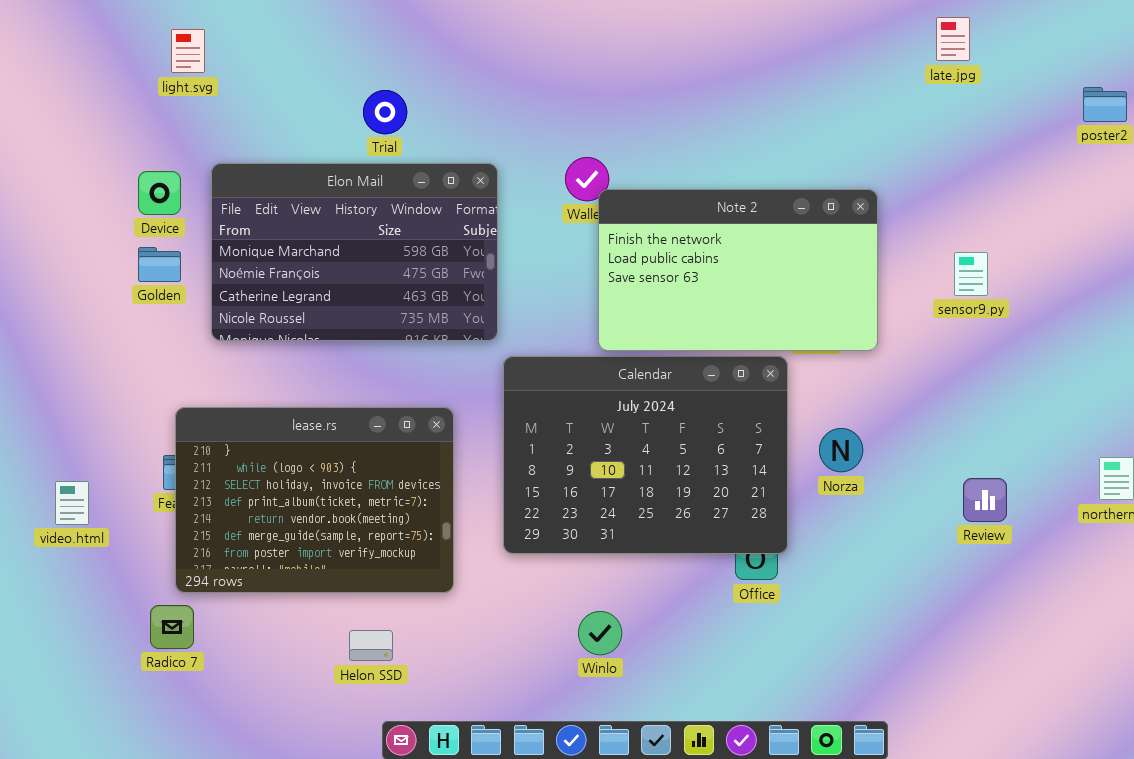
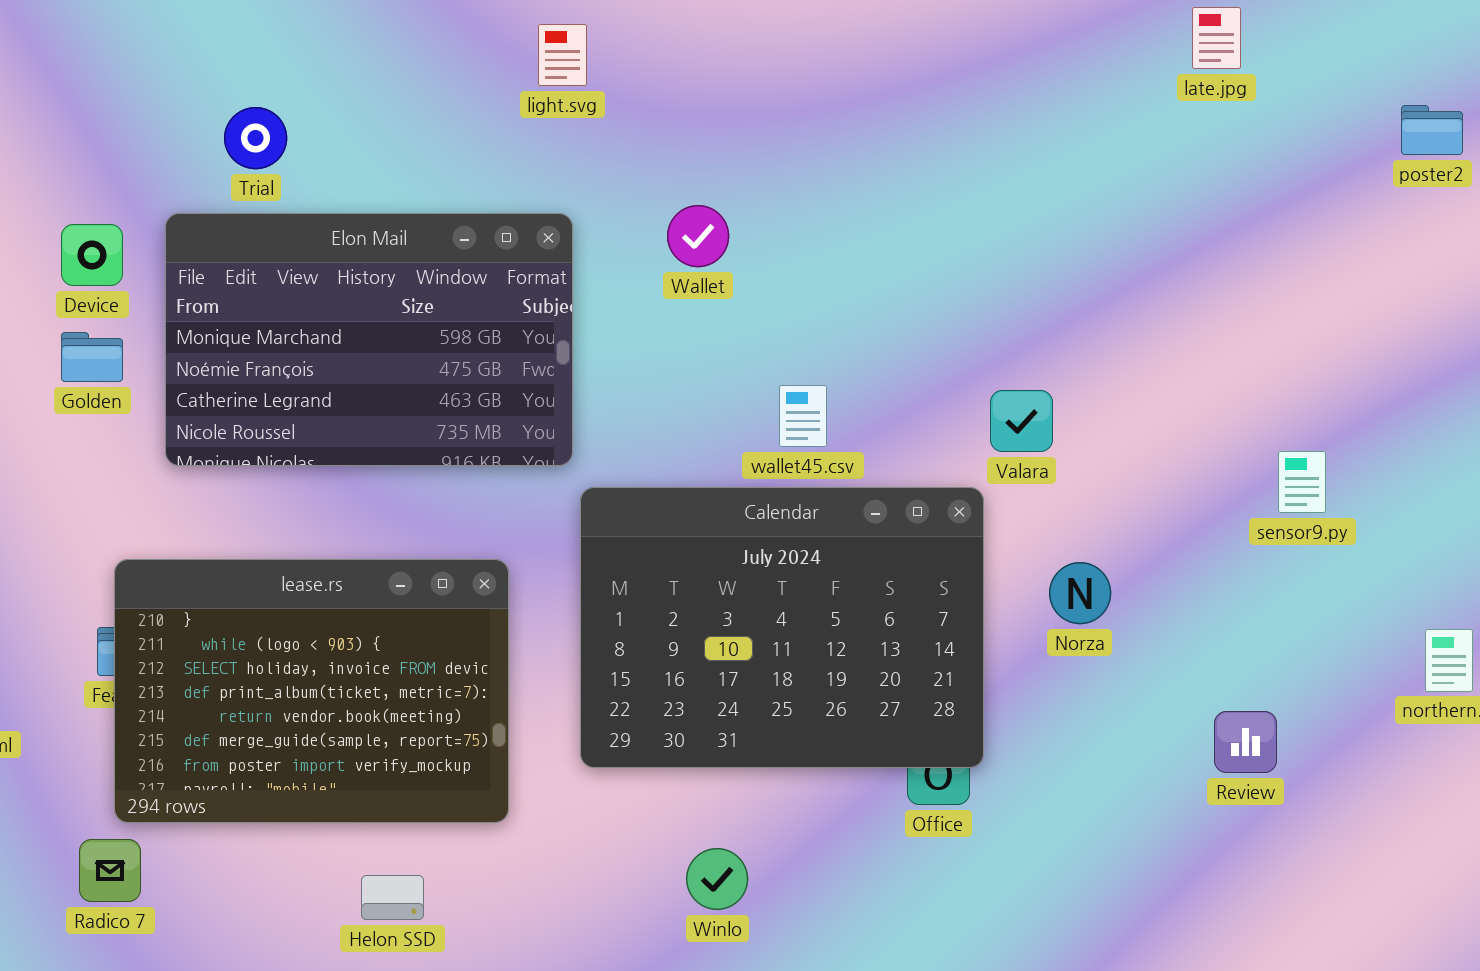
light.svg: [171,29,205,73] -> [538,24,587,86], moved
Trial: [363,90,407,134] -> [224,107,287,169], moved
Note 2: [598,189,878,351] -> none, closed
sensor9.py: [954,252,988,296] -> [1278,451,1326,513], moved
Norza: [819,428,863,472] -> [1049,562,1111,624], moved
Review: [963,478,1007,522] -> [1214,711,1277,773], moved

